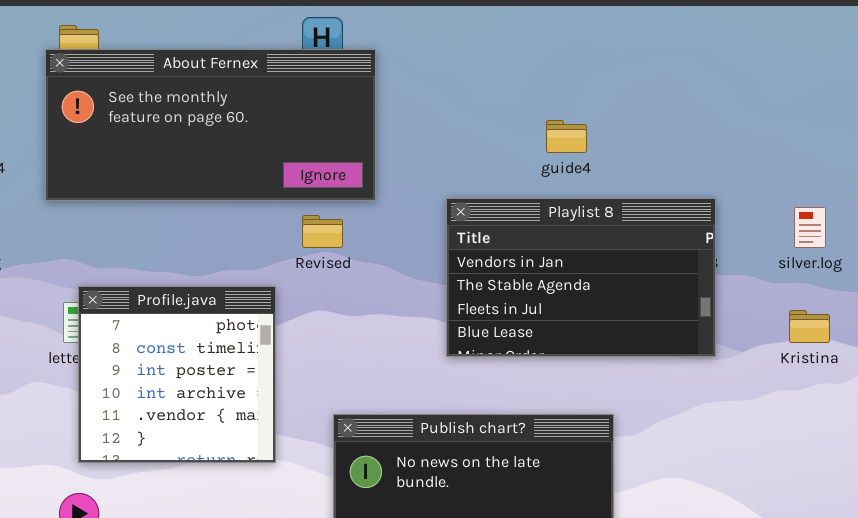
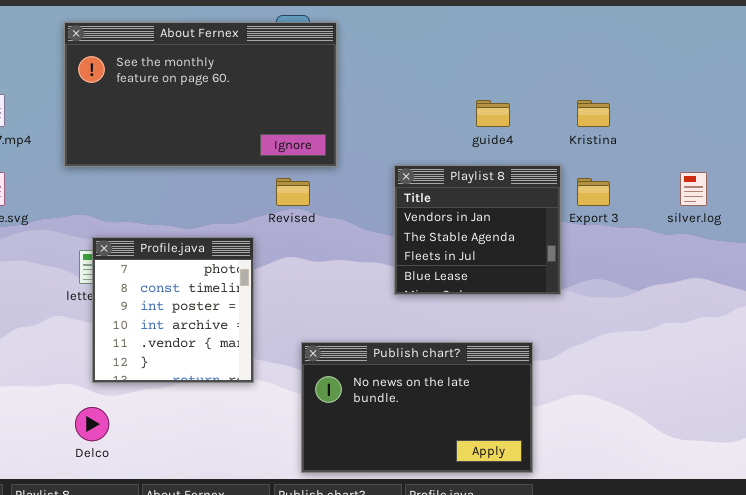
About Fernex: [45,49,376,201] -> [64,22,337,167], resized
Playlist 8: [446,198,716,357] -> [394,165,561,295], resized
Kristina: [789,310,830,343] -> [577,100,610,127], moved

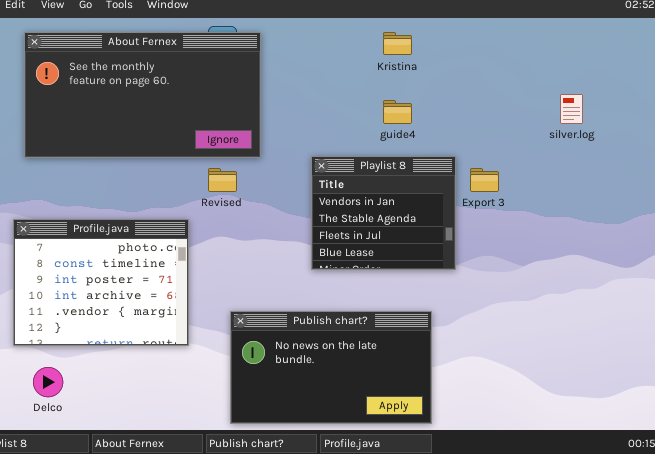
Kristina: [577,100,610,127] -> [383,32,412,55], moved
silver.log: [680,172,707,206] -> [560,94,583,124], moved
Profile.java: [92,237,254,383] -> [13,219,189,346], resized

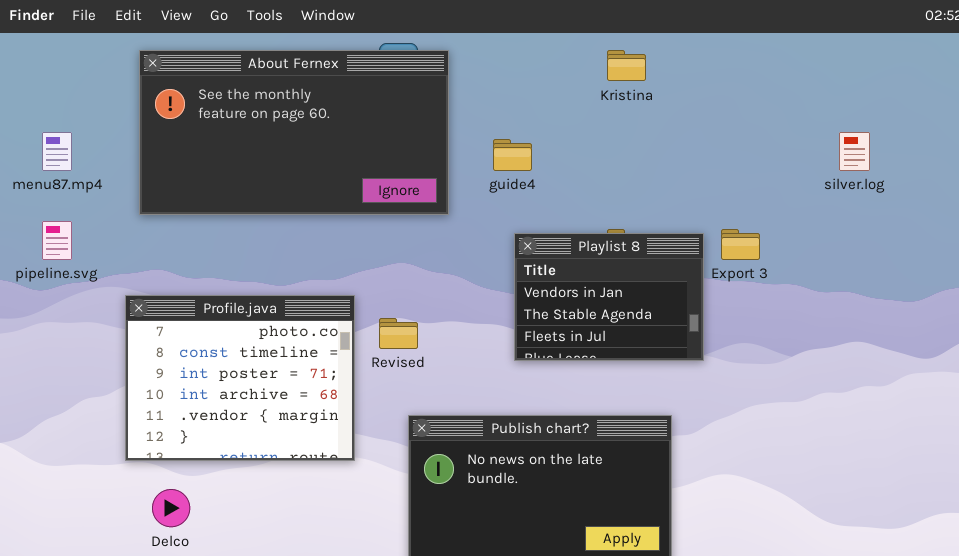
guide4: [383,100,412,124] -> [493,139,532,171], moved
Playlist 8: [311,156,456,270] -> [514,233,704,361], resized
Revised: [208,168,237,192] -> [379,318,418,349], moved

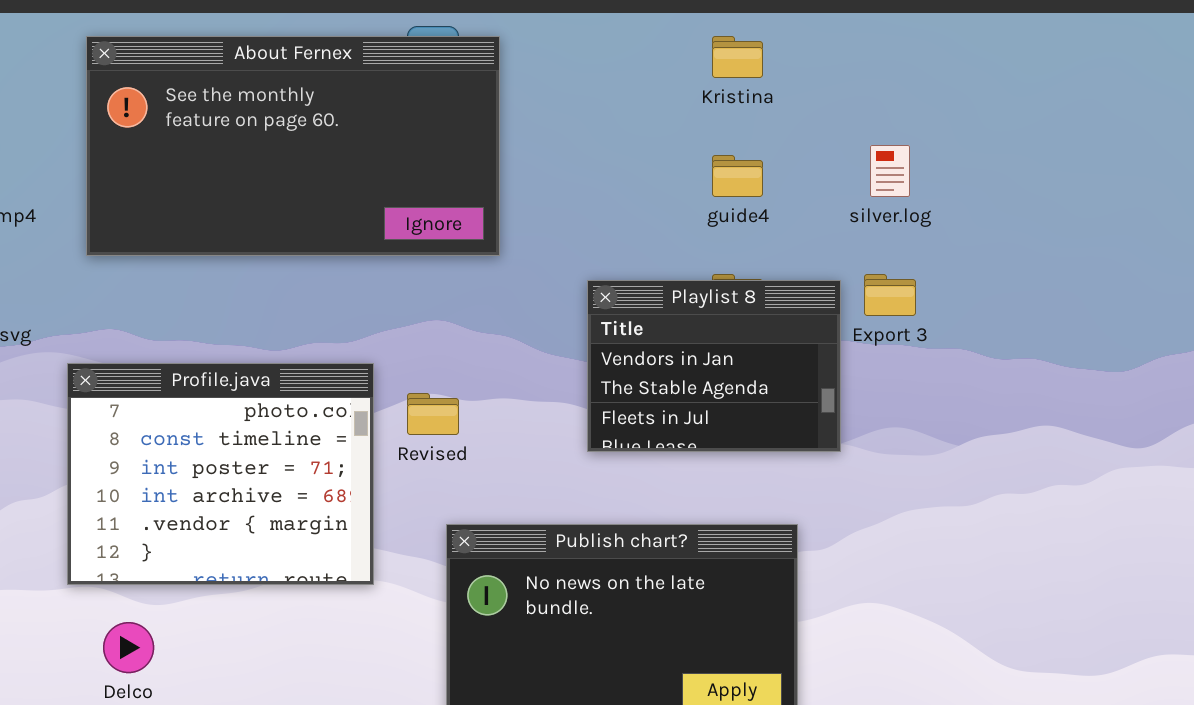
silver.log: [839,132,870,171] -> [870,145,910,197], moved
guide4: [493,139,532,171] -> [712,155,763,197], moved

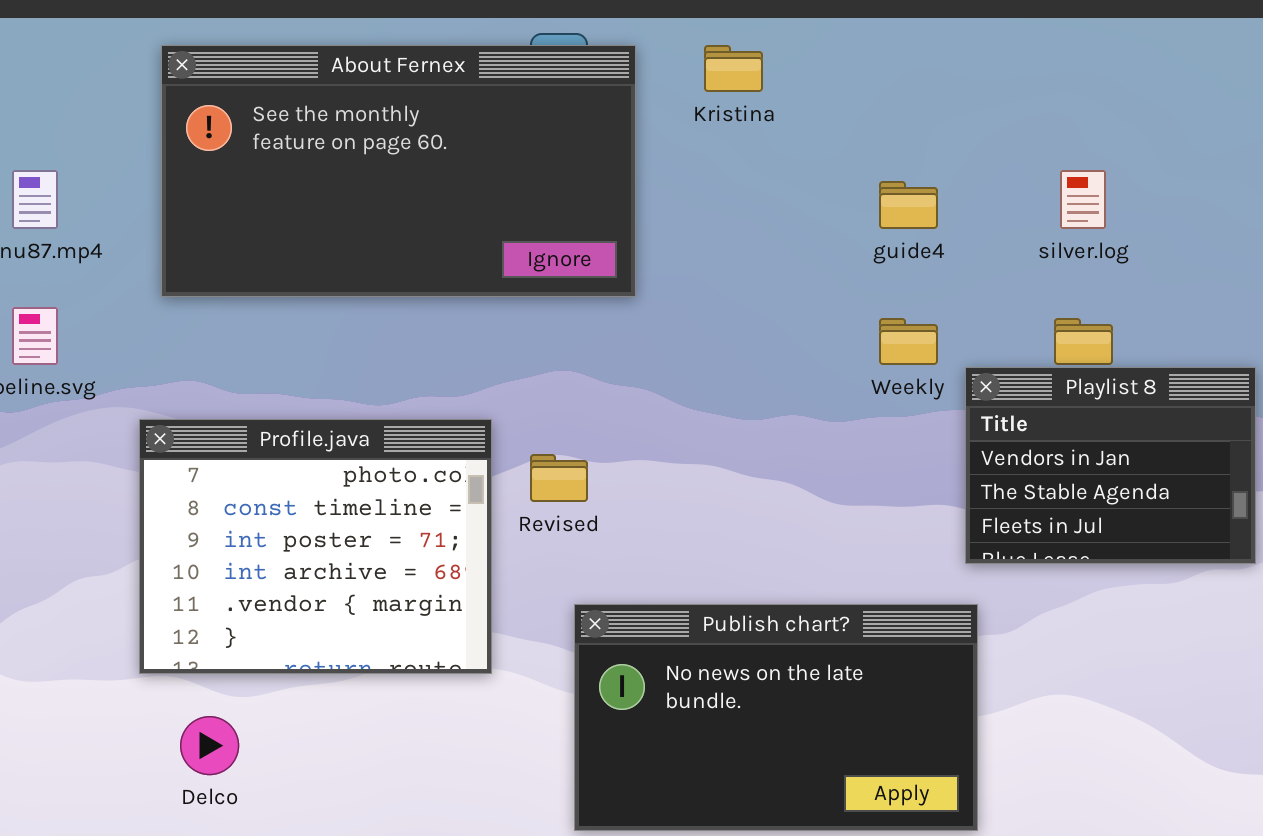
Kristina: [712,36,763,78] -> [704,45,763,92], moved
Playlist 8: [587,280,841,452] -> [965,367,1256,564], moved

